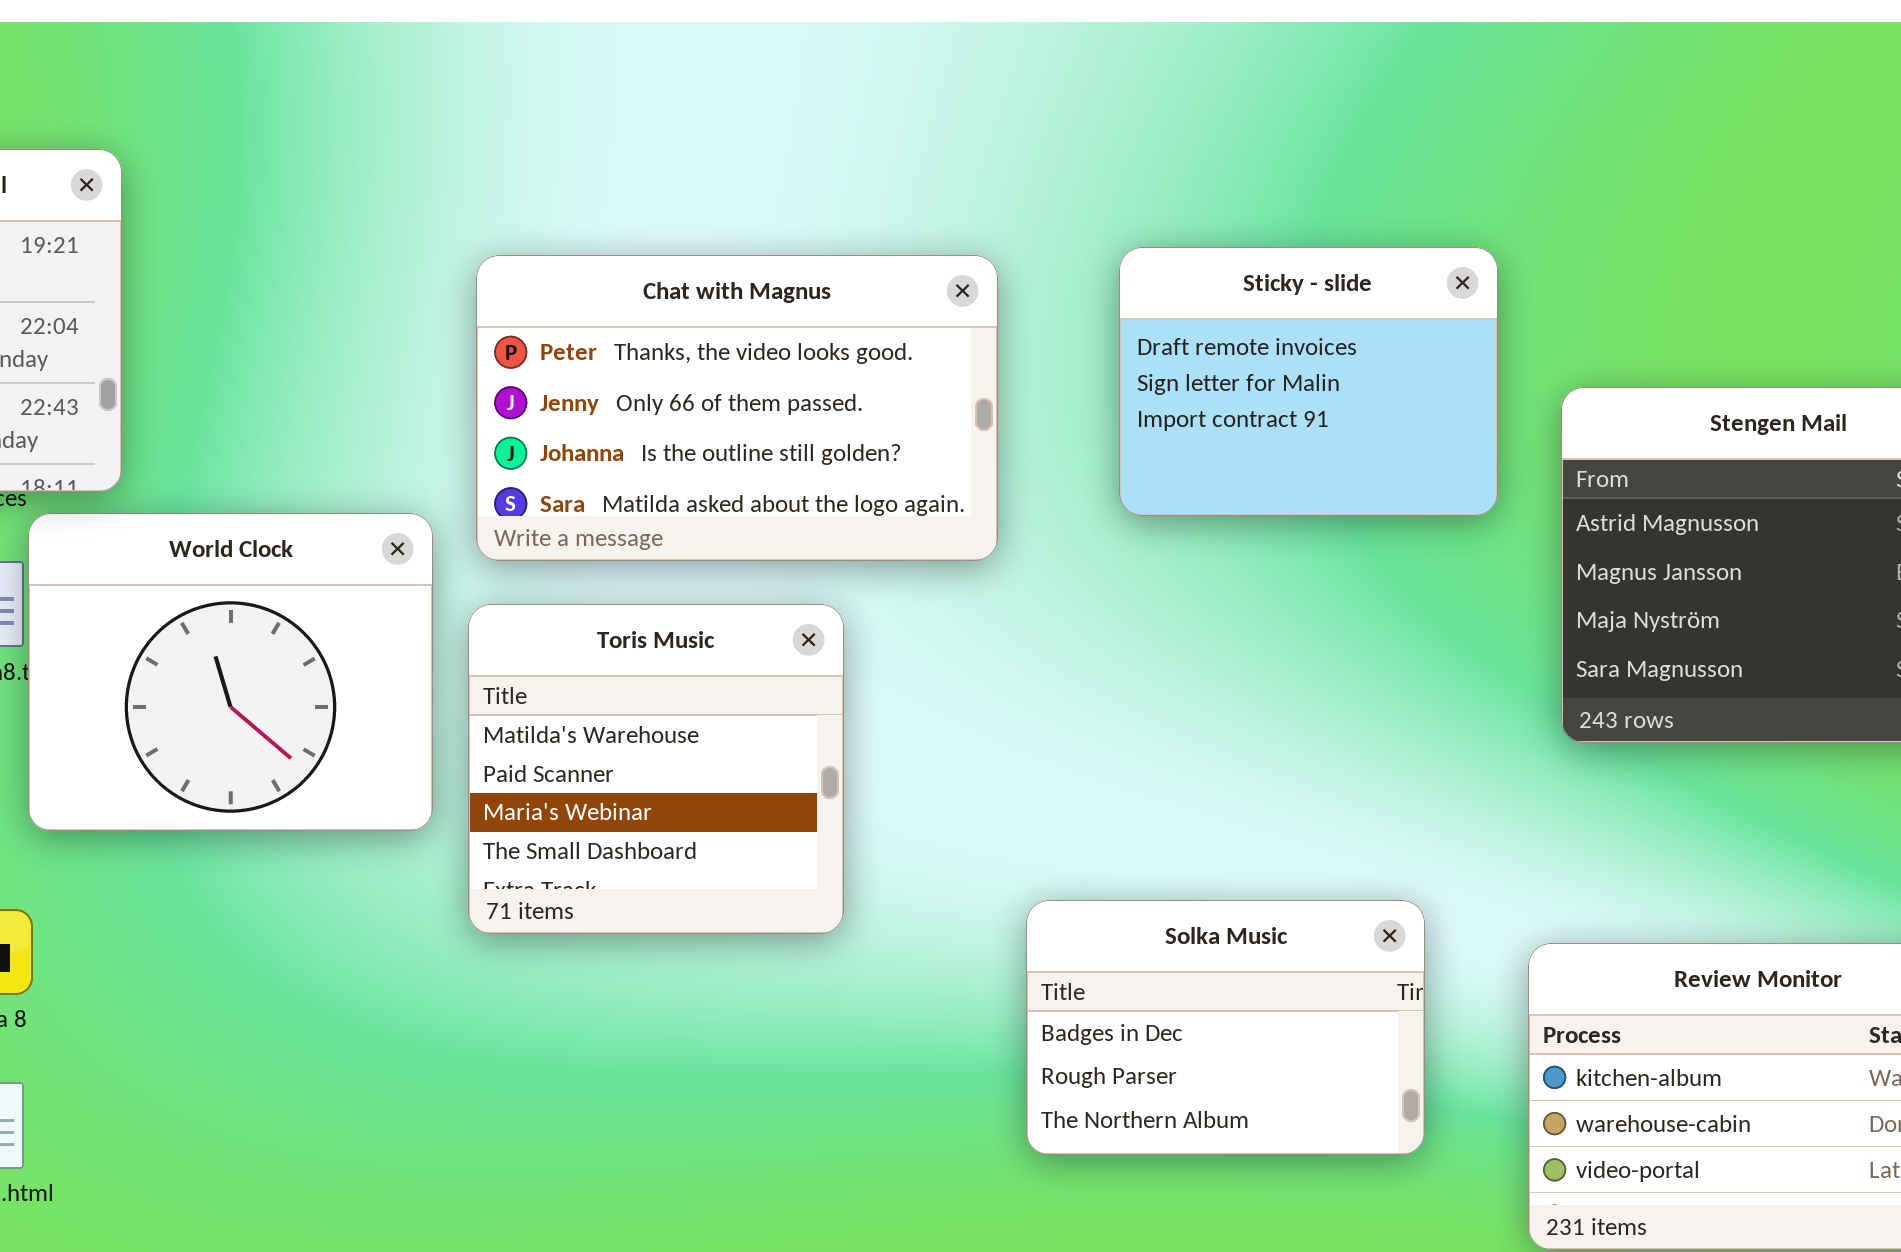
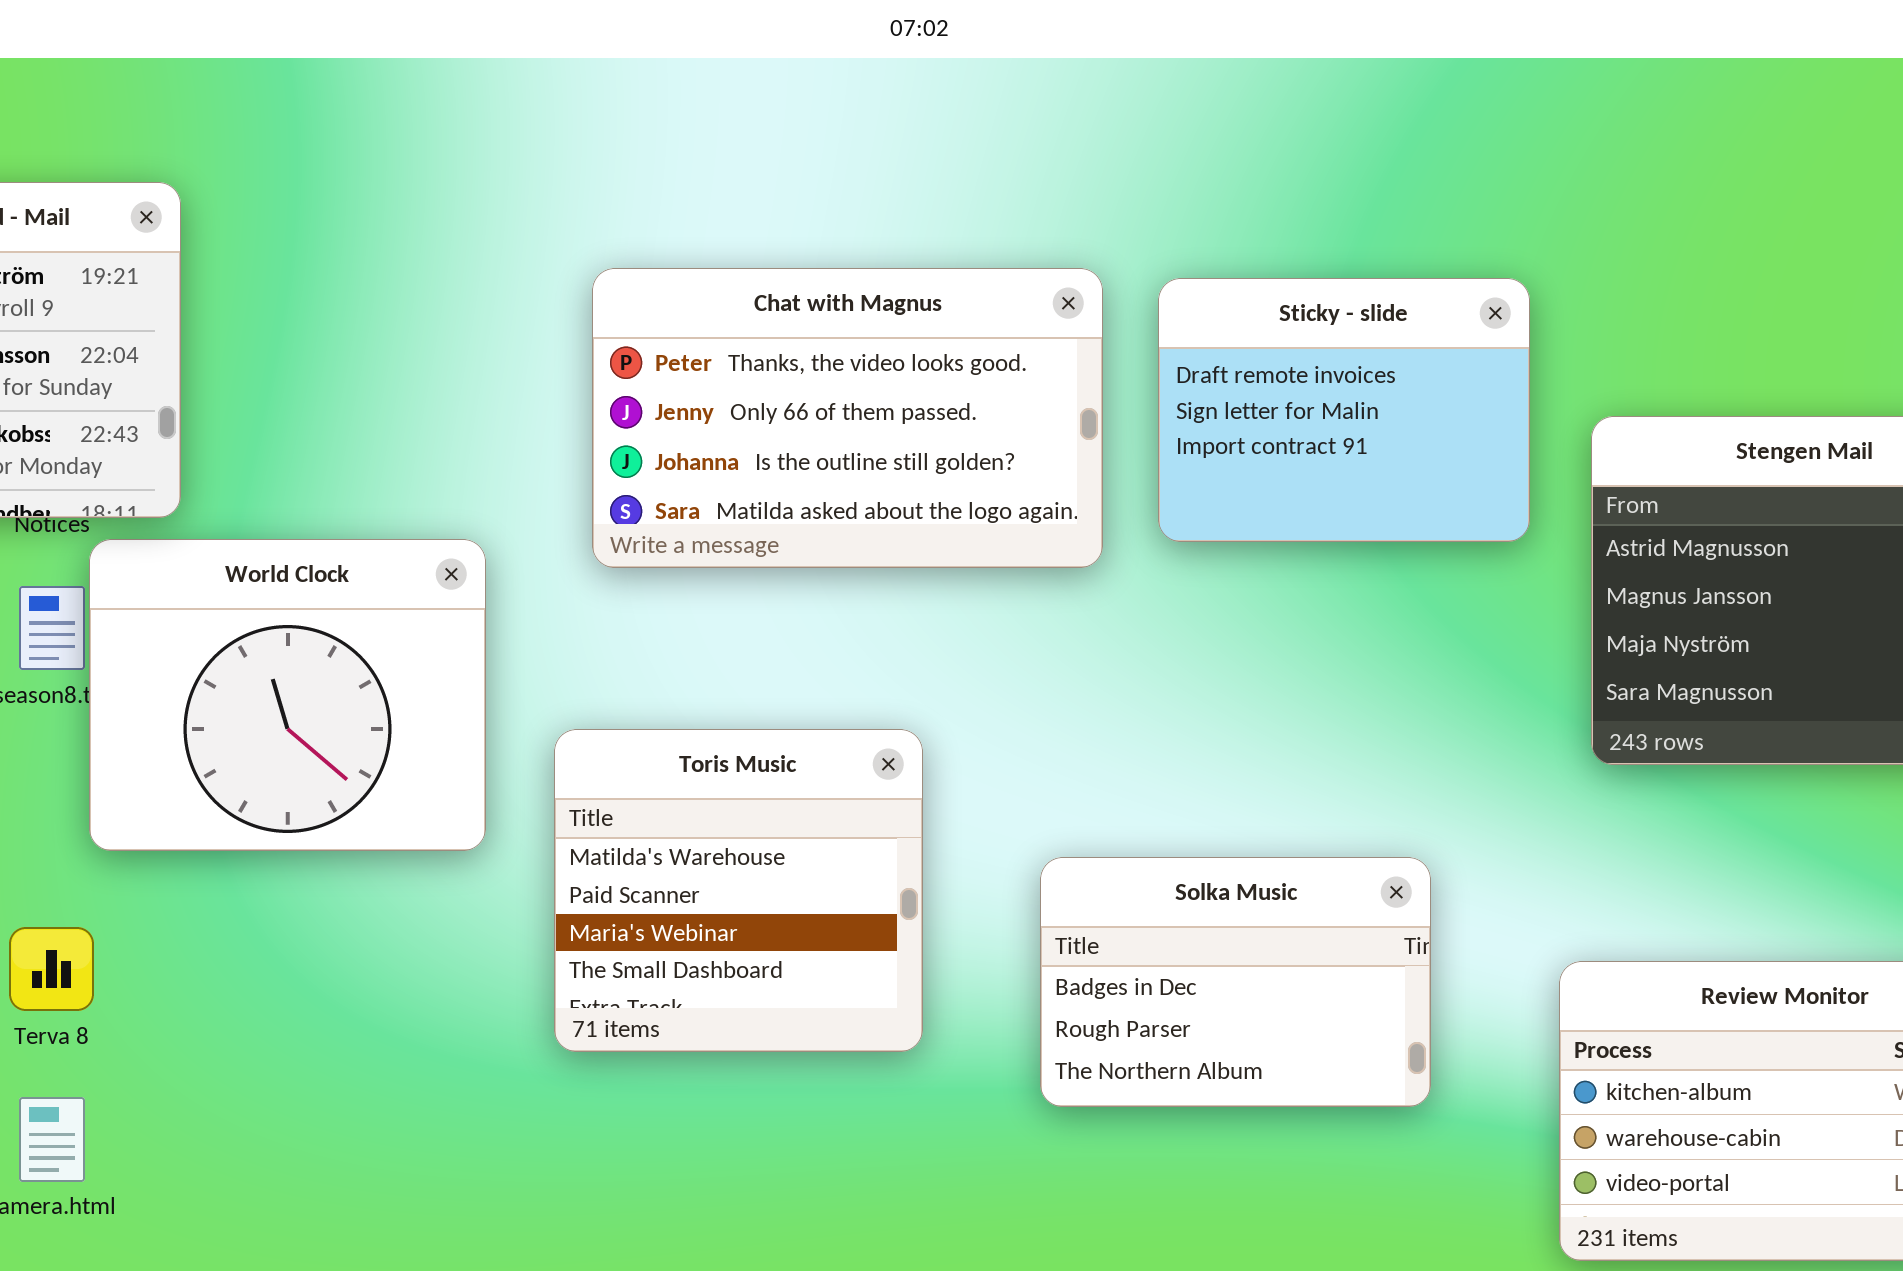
Chat with Magnus: [476,255,998,561] -> [592,268,1103,568], moved
Toris Music: [468,604,844,934] -> [554,729,923,1052], moved
Solka Music: [1026,900,1425,1155] -> [1040,857,1431,1107], moved

